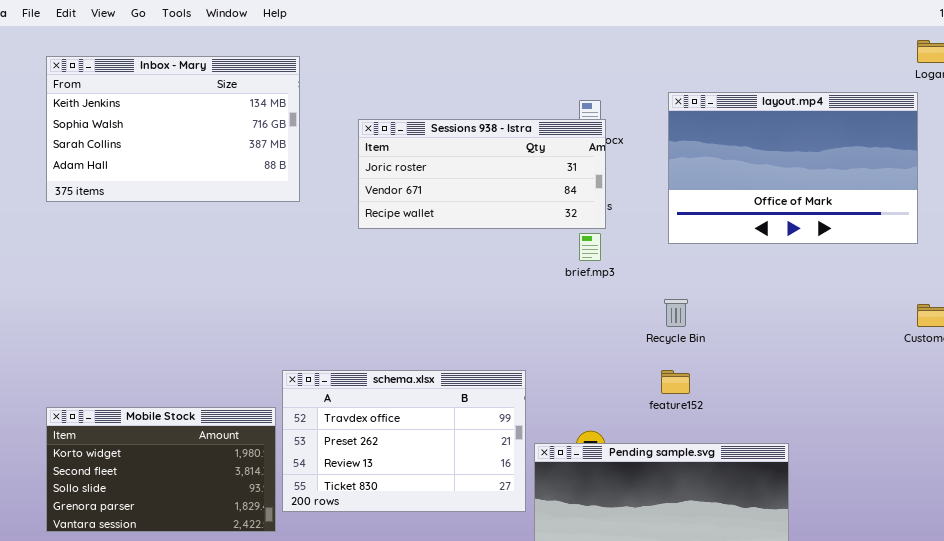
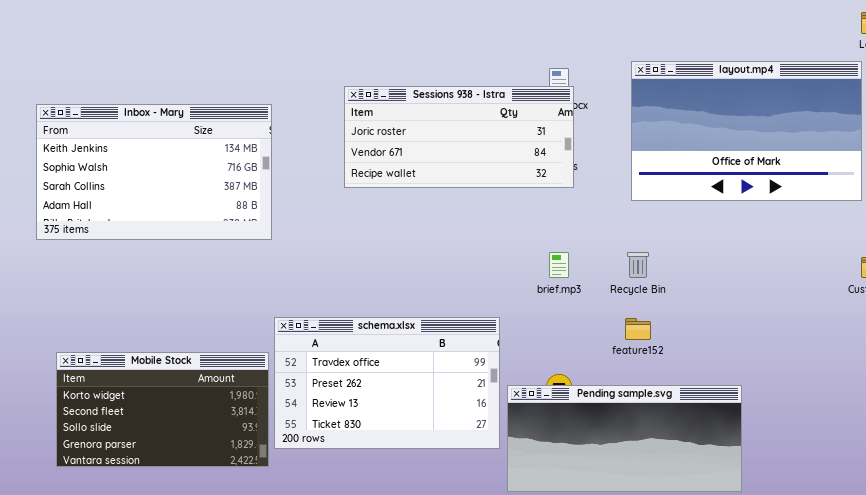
Inbox - Mary: [46,56,300,202] -> [36,104,272,240], moved
brief.mp3: [579,233,601,261] -> [549,252,569,278], moved

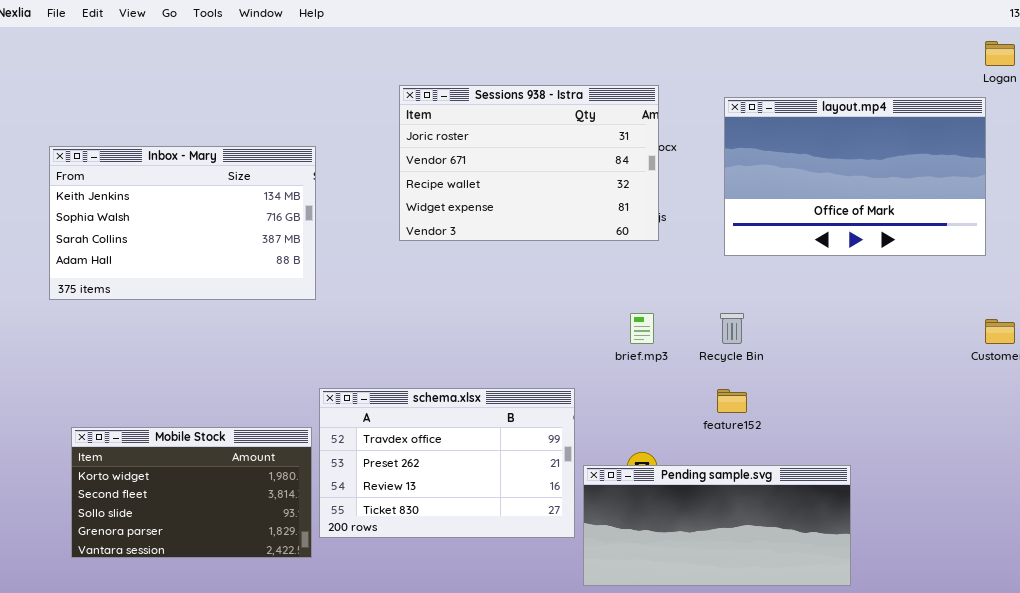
Sessions 938 - Istra: [344,86,574,188] -> [399,85,659,241], resized

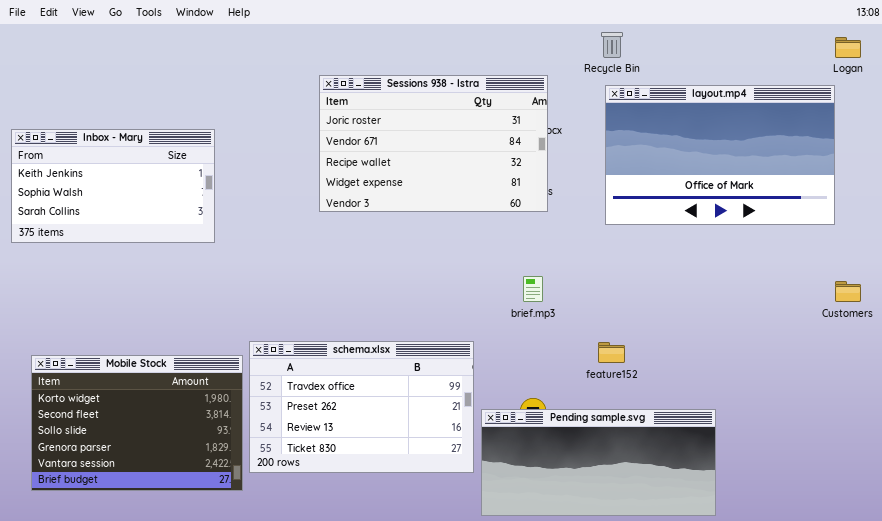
Inbox - Mary: [49,146,316,300] -> [11,129,215,243], resized
Recycle Bin: [720,313,744,344] -> [601,32,623,58], moved
Mobile Stock: [71,427,312,558] -> [31,355,243,491], resized

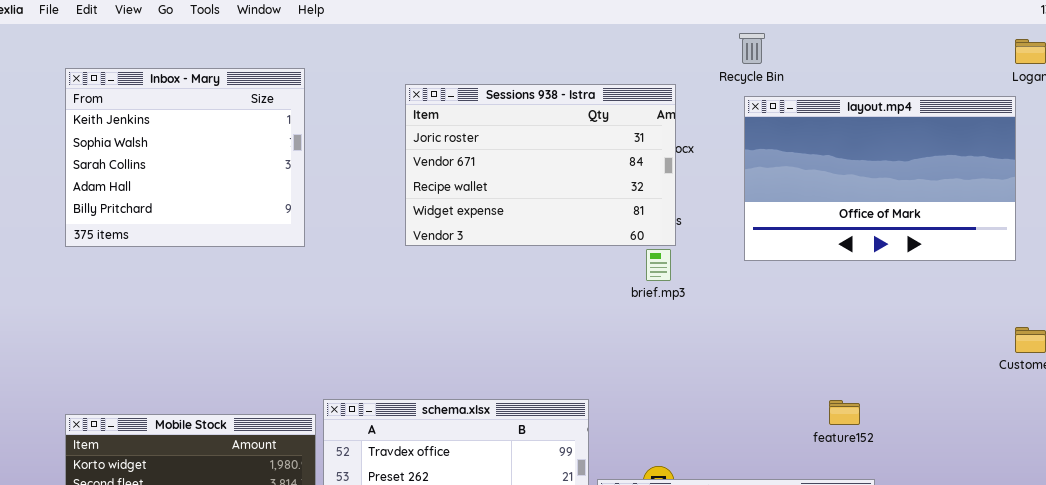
Inbox - Mary: [11,129,215,243] -> [65,68,305,247], moved, resized
brief.mp3: [523,276,543,302] -> [646,249,671,281], moved
feature152: [598,342,625,363] -> [829,400,860,425], moved

